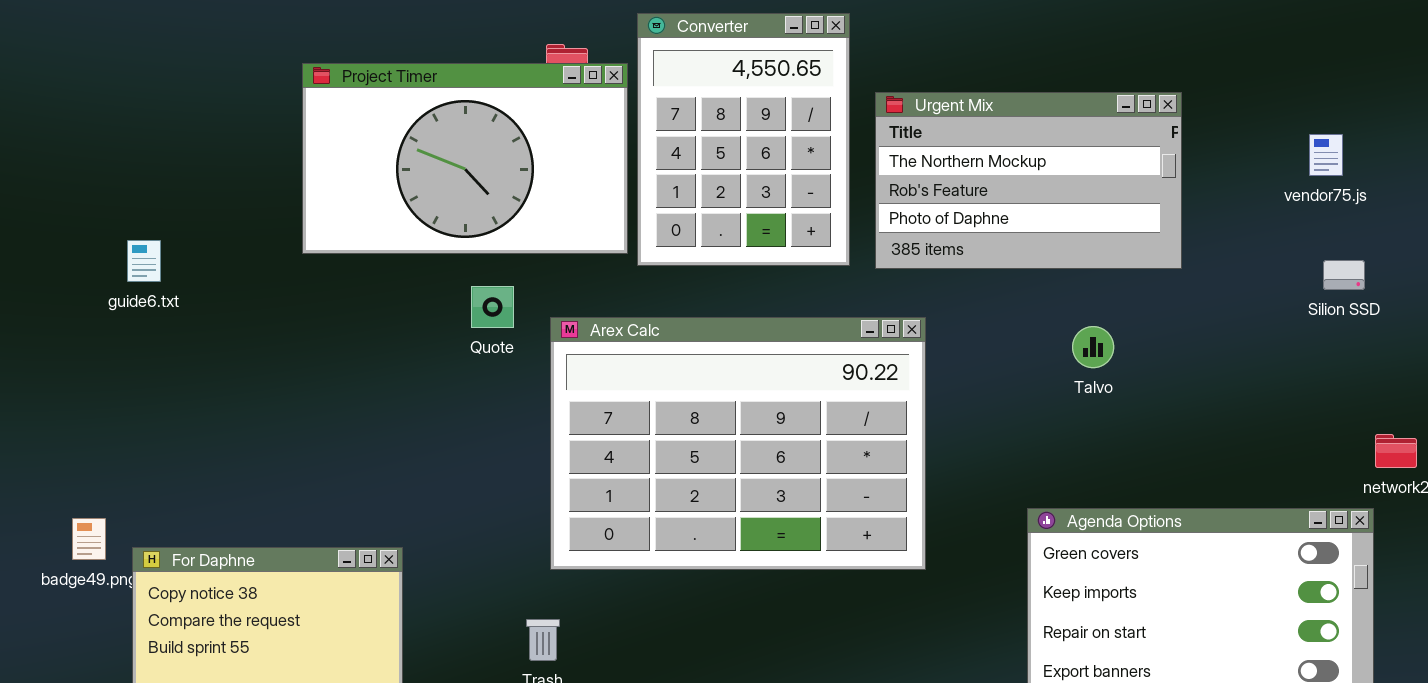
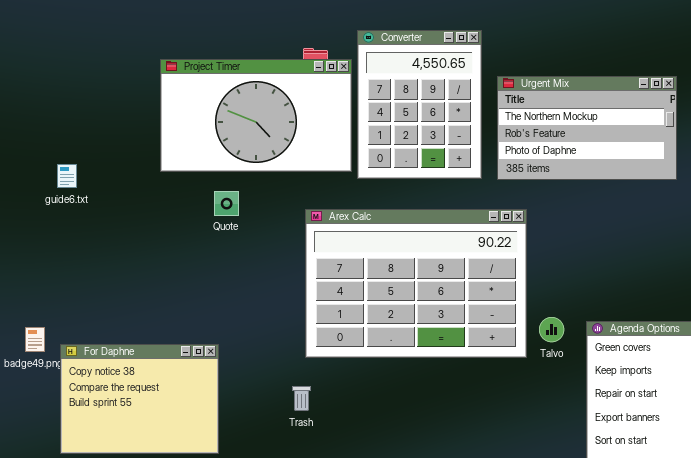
Quote: [471,286,514,328] -> [214,191,239,216], moved
Talvo: [1072,326,1114,368] -> [539,317,564,342], moved

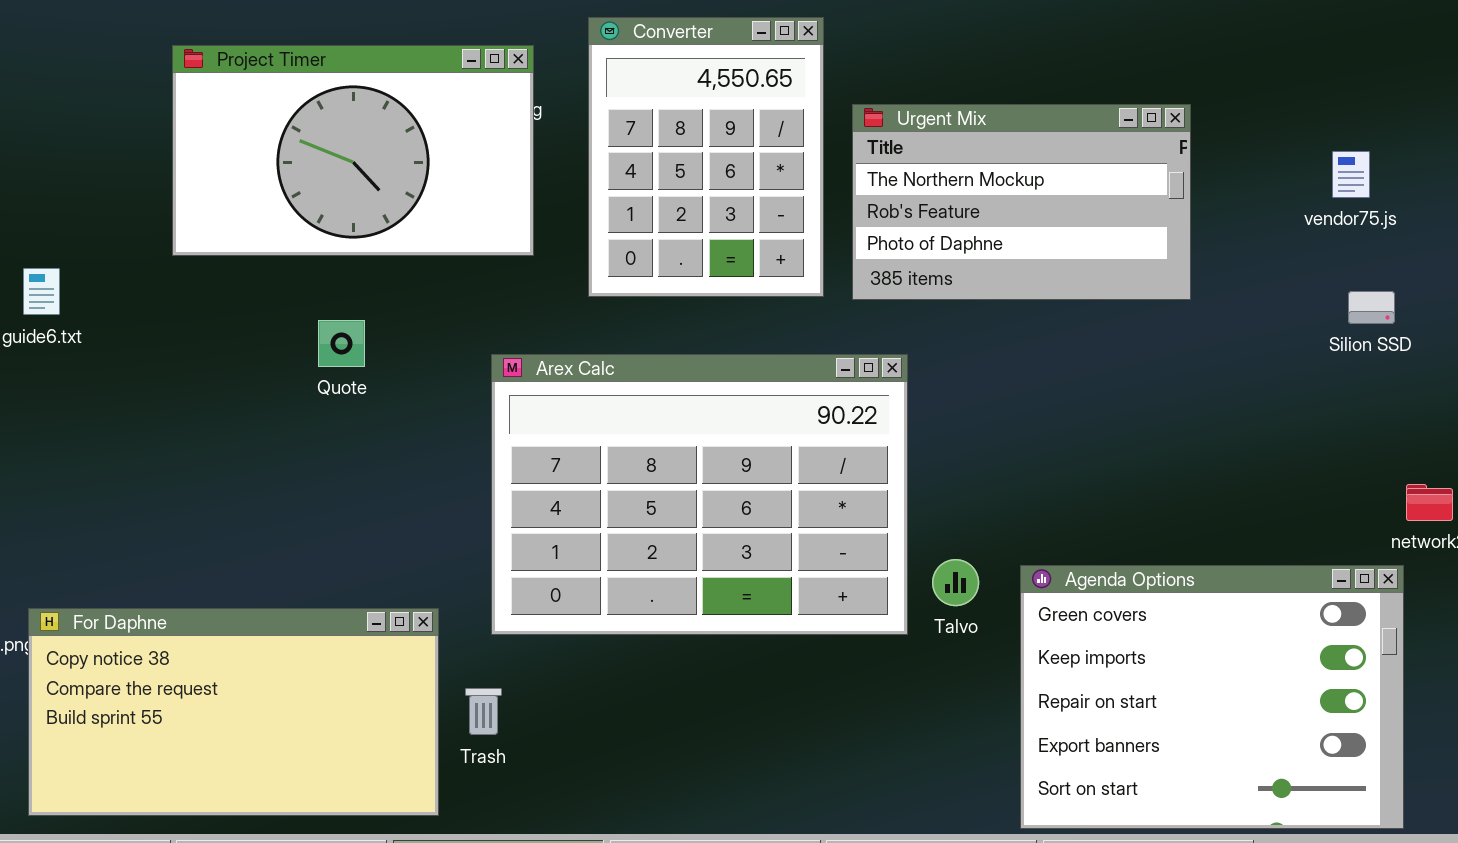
Project Timer: [160,59,352,172] -> [172,45,534,256], moved
For Daphne: [60,344,219,454] -> [28,608,439,816], resized

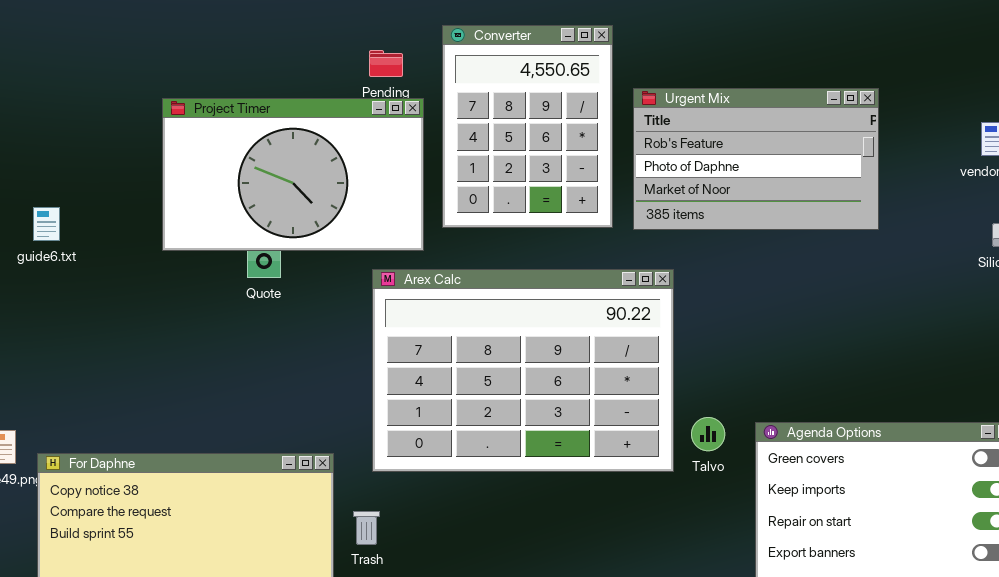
Project Timer: [172,45,534,256] -> [162,98,424,251], moved
Urgent Mix: [852,104,1191,300] -> [633,88,879,230], scrolled down 1 row

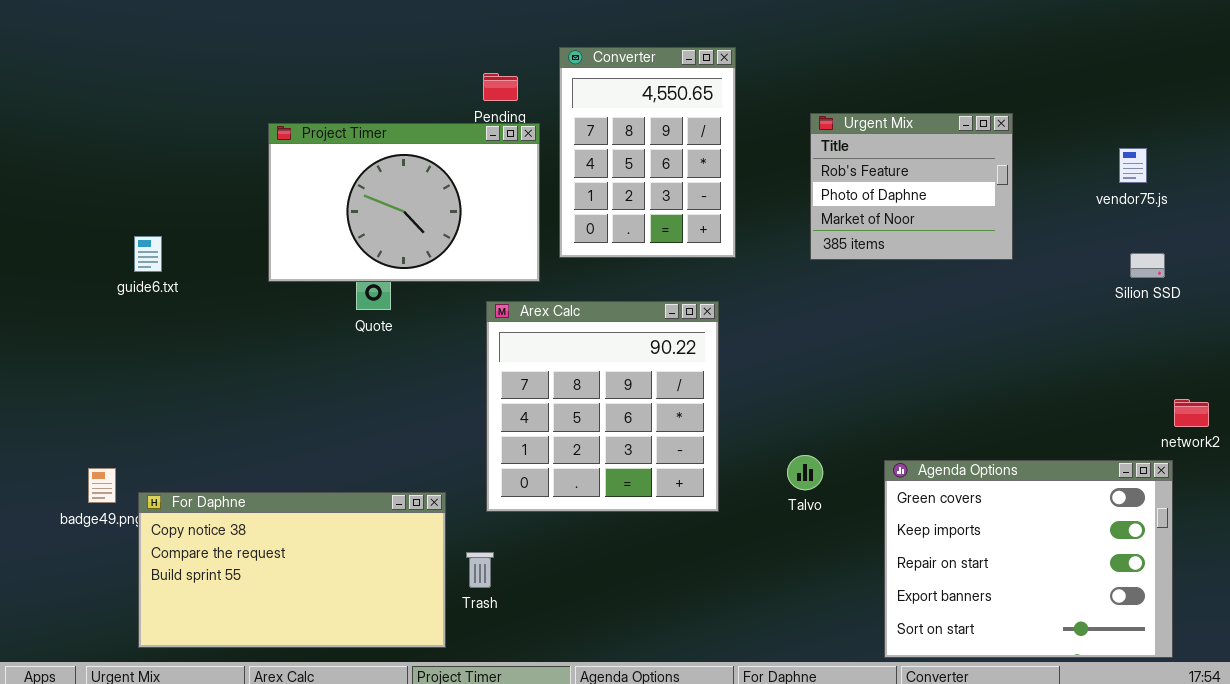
Urgent Mix: [633,88,879,230] -> [810,113,1013,260], resized
Arex Calc: [372,269,674,472] -> [486,301,719,512], resized
Talvo: [691,417,725,451] -> [787,455,823,490], moved

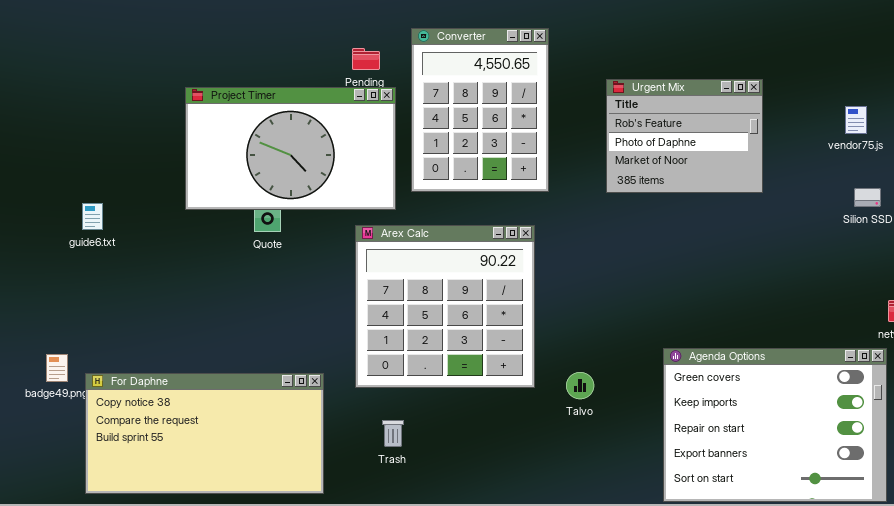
guide6.txt: [134,236,162,272] -> [82,203,103,230], moved
Talvo: [787,455,823,490] -> [566,372,594,399], moved
Trash: [466,552,494,588] -> [382,420,404,447], moved

